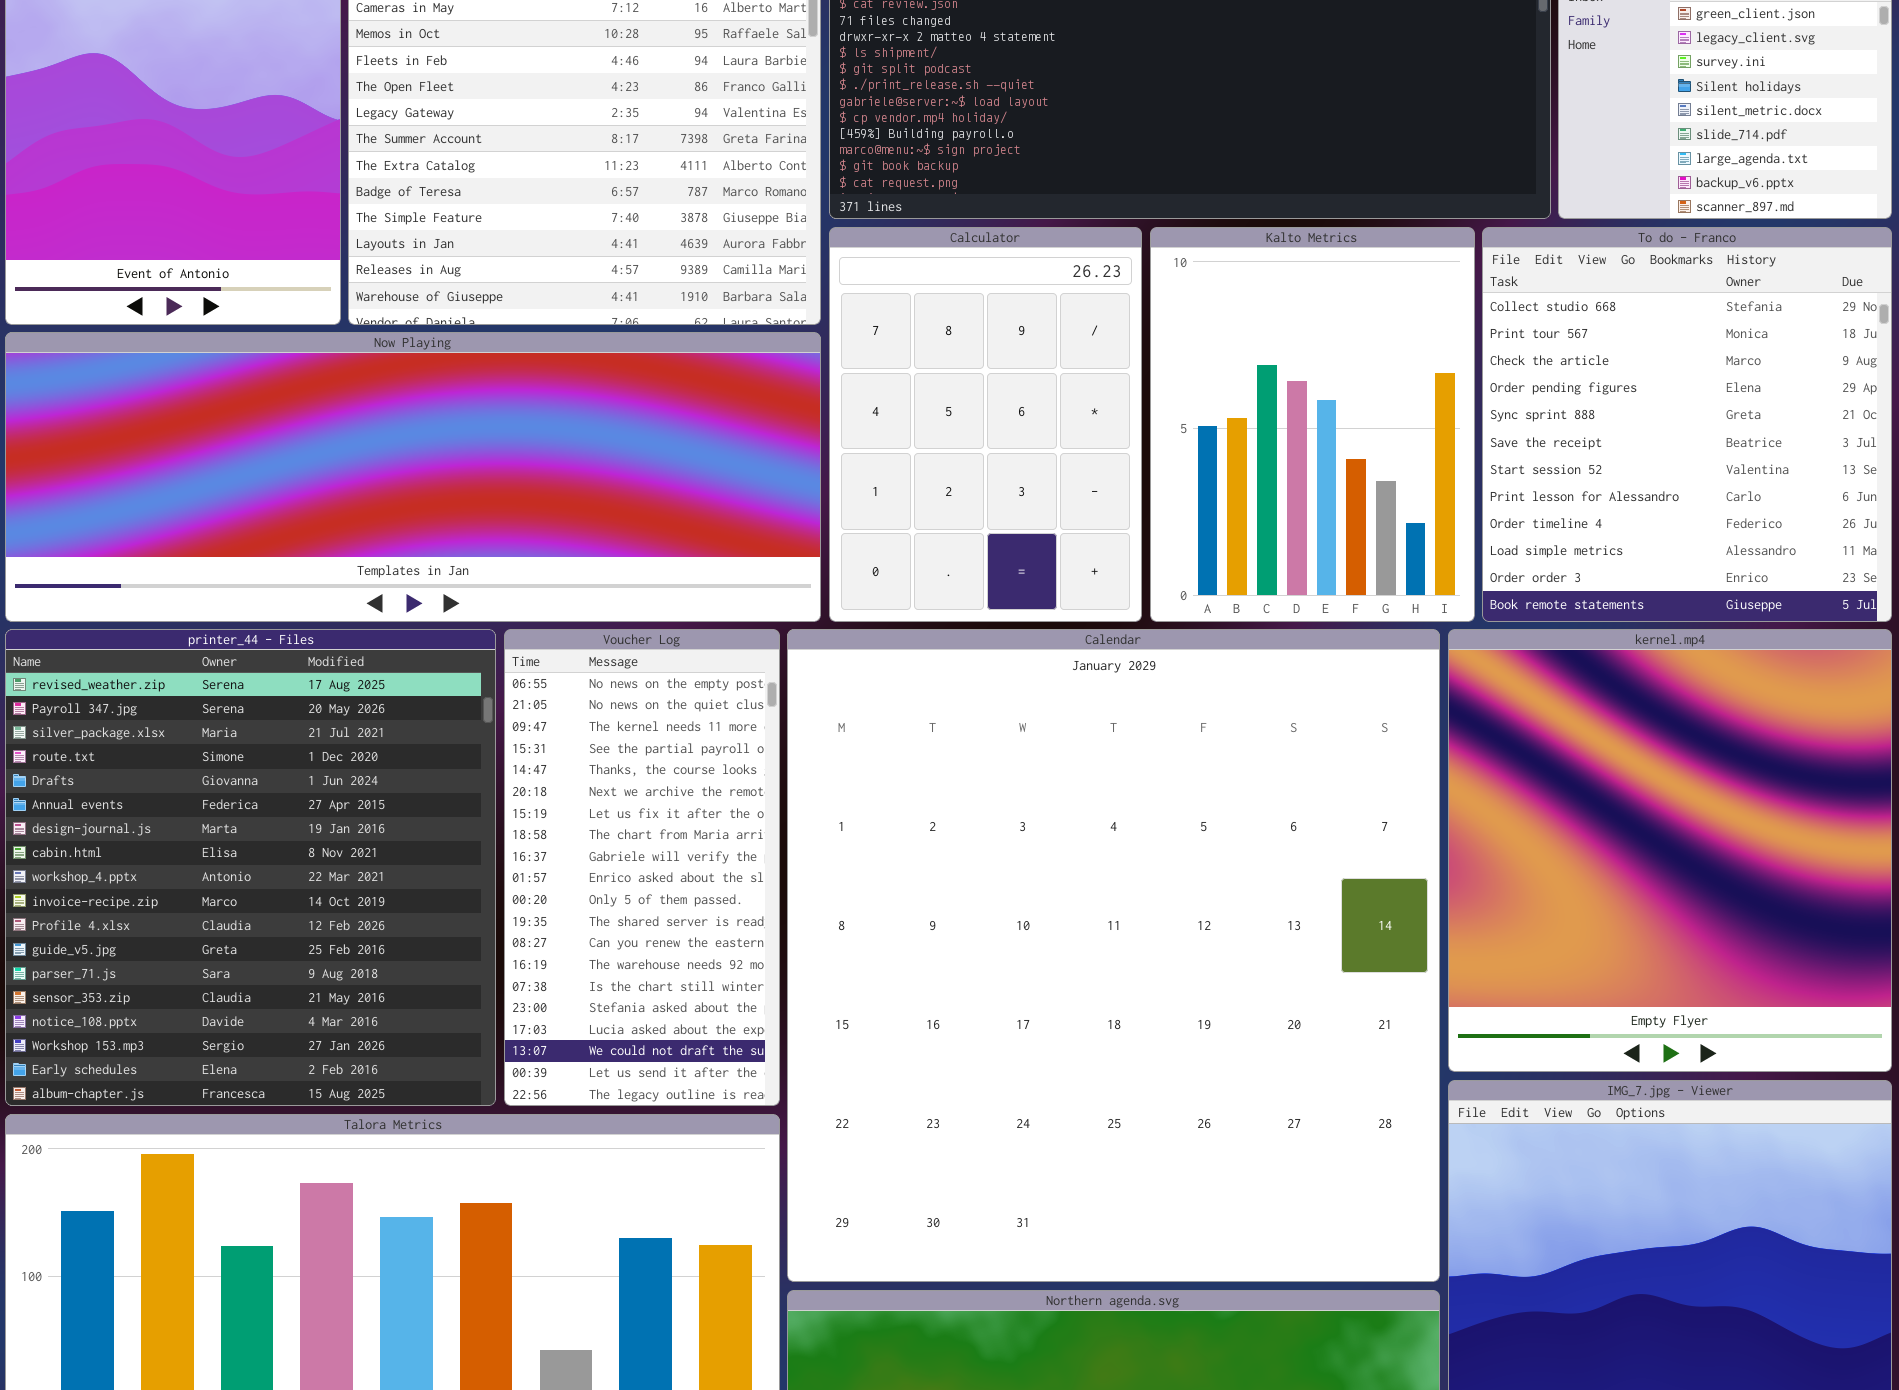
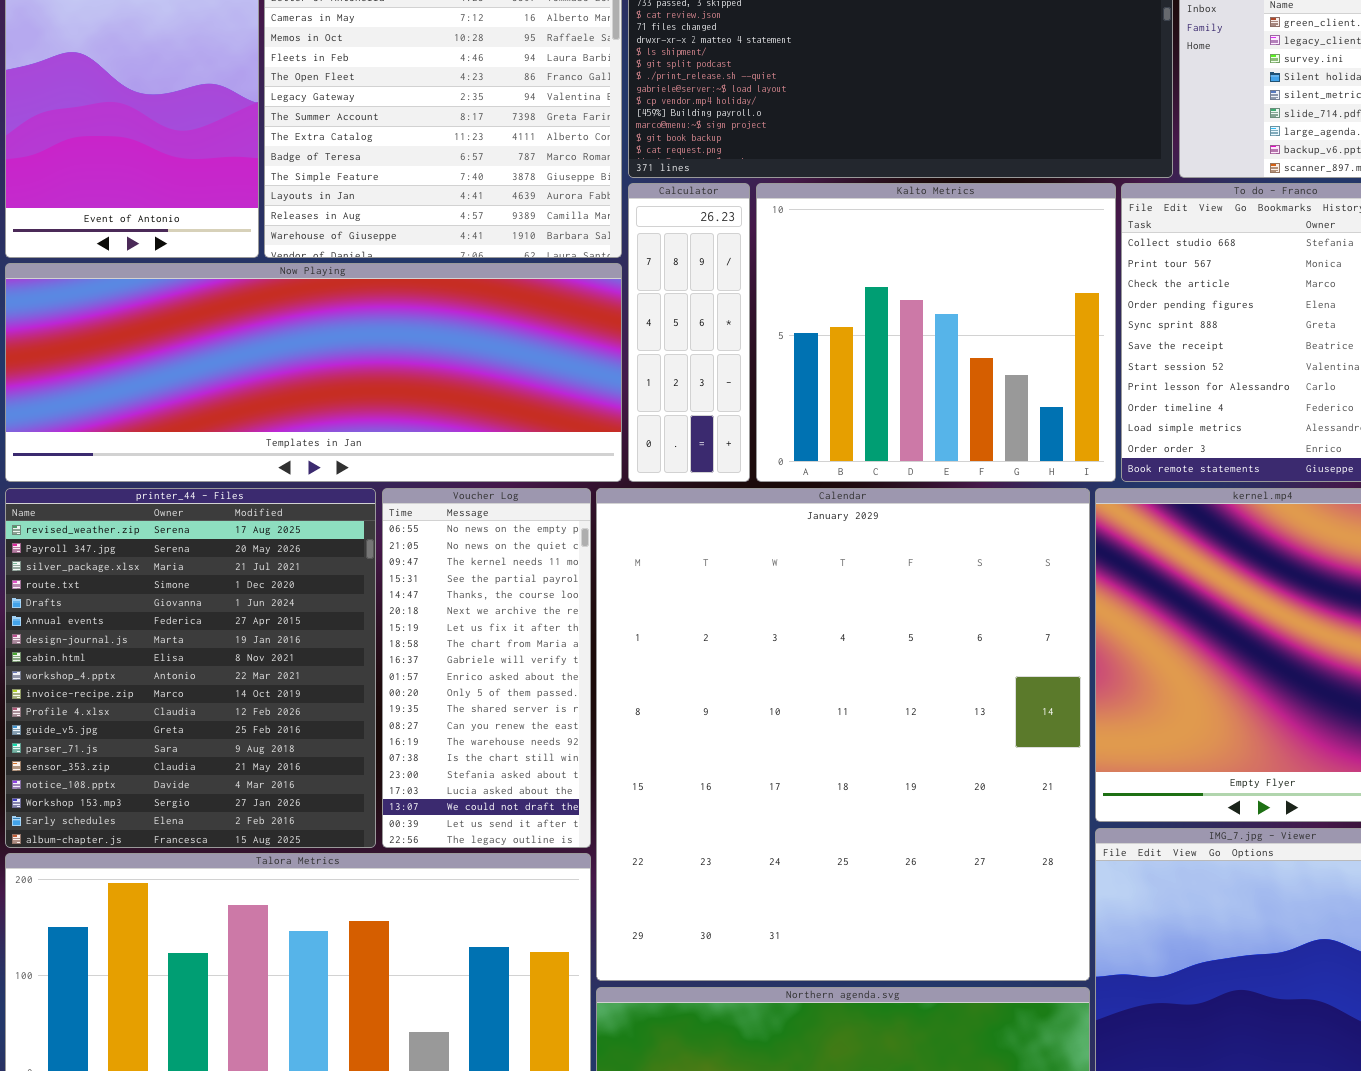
Calculator: [829,227,1142,622] -> [628,183,750,482], resized
Kalto Metrics: [1150,227,1475,622] -> [756,183,1116,482], resized

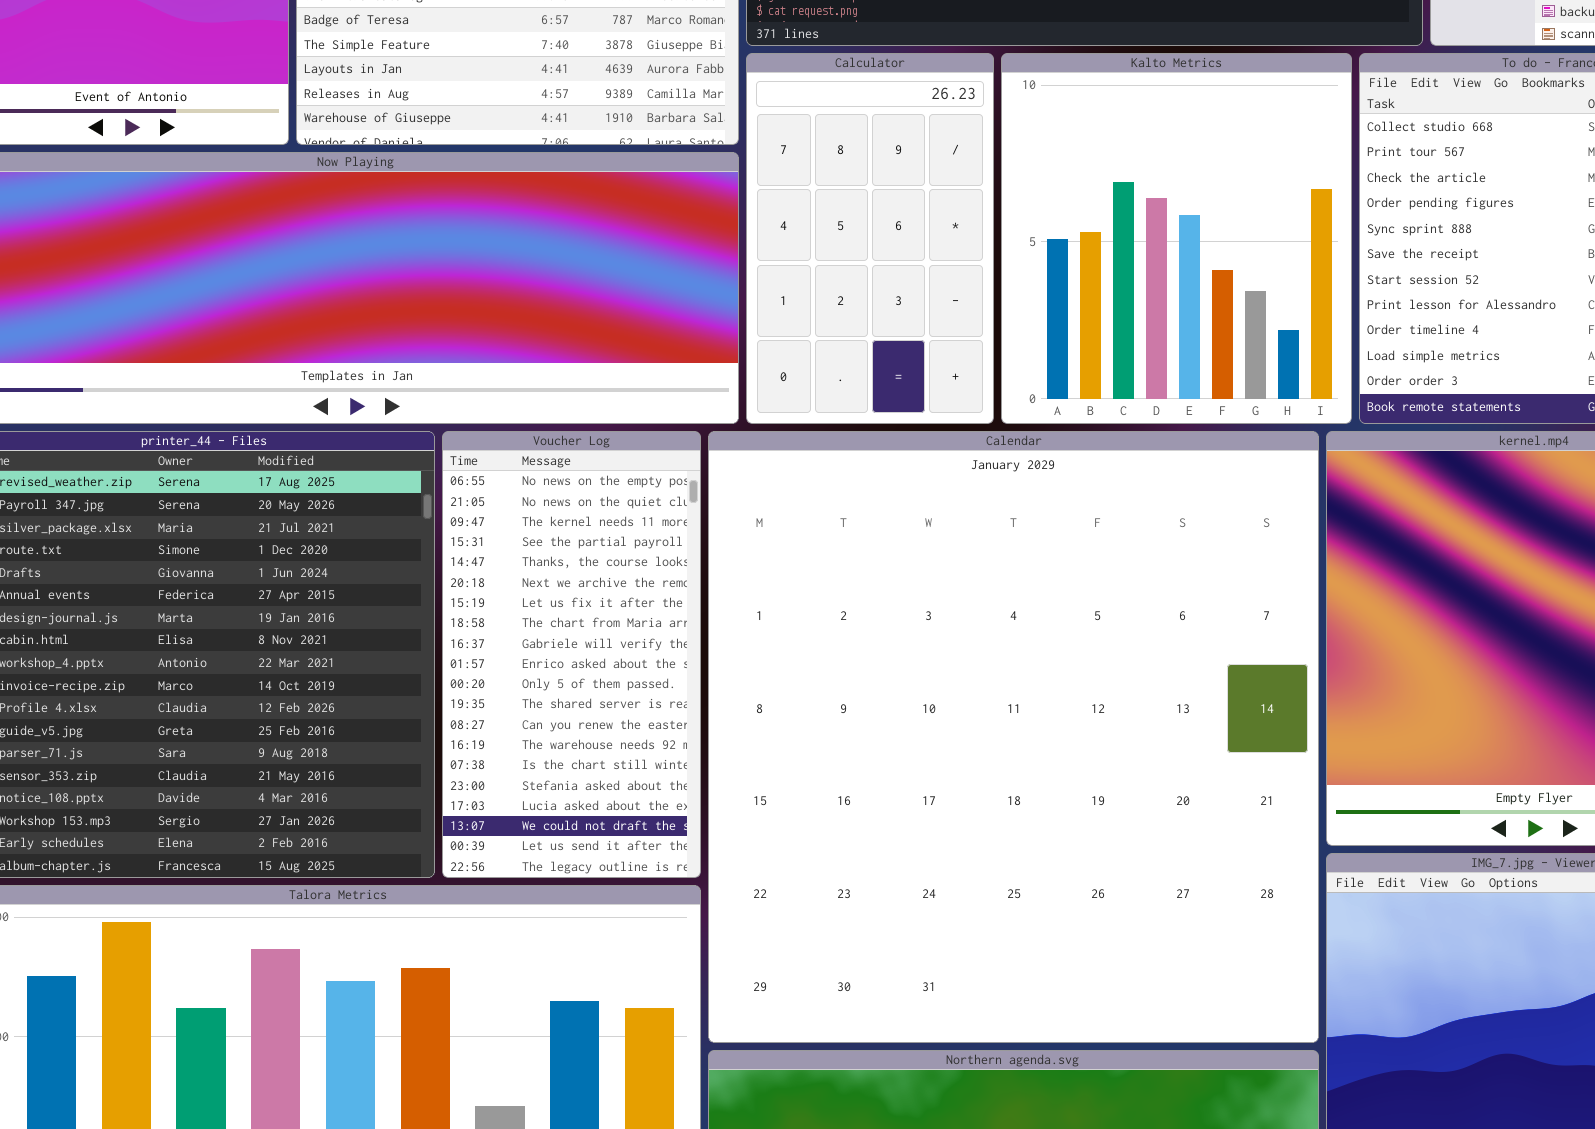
Calculator: [628,183,750,482] -> [746,53,994,424], resized
Kalto Metrics: [756,183,1116,482] -> [1001,53,1352,424], resized

